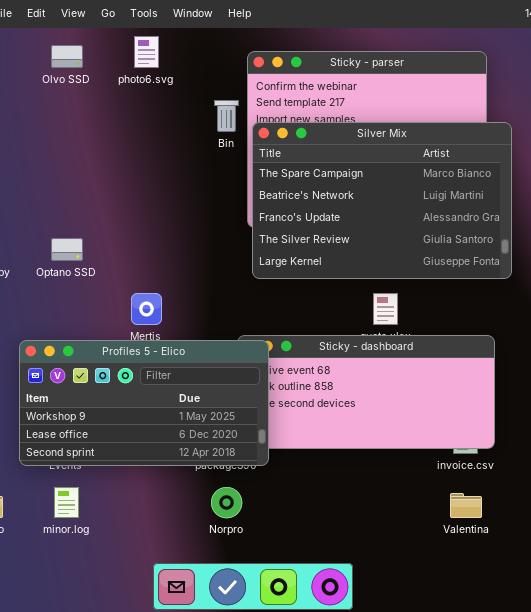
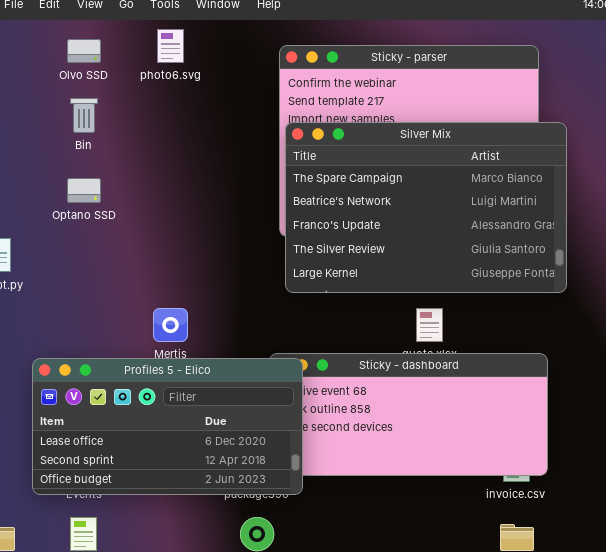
Bin: [214,100,239,132] -> [70,98,98,133], moved
Optano SSD: [51,238,83,261] -> [67,178,101,203], moved
Profiles 5 - Elico: [19,340,269,466] -> [32,358,303,495], scrolled down 1 row

